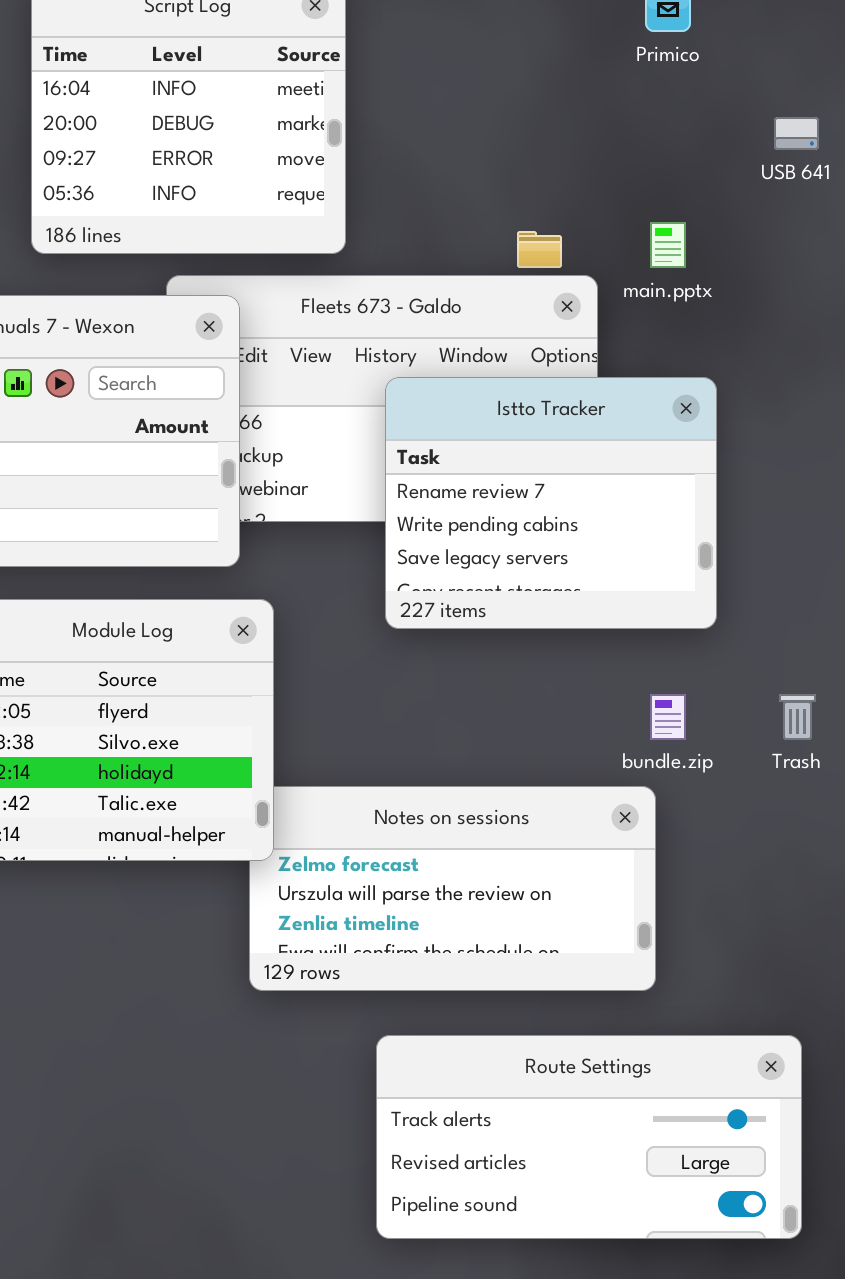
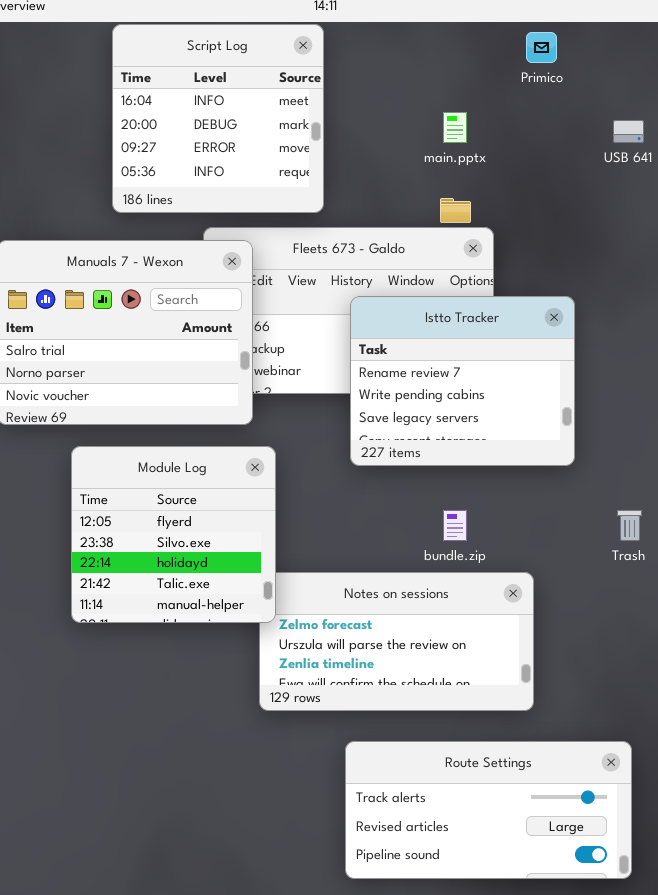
main.pptx: [650,222,686,268] -> [443,112,467,143], moved
bundle.zip: [650,694,686,740] -> [443,510,467,541], moved

